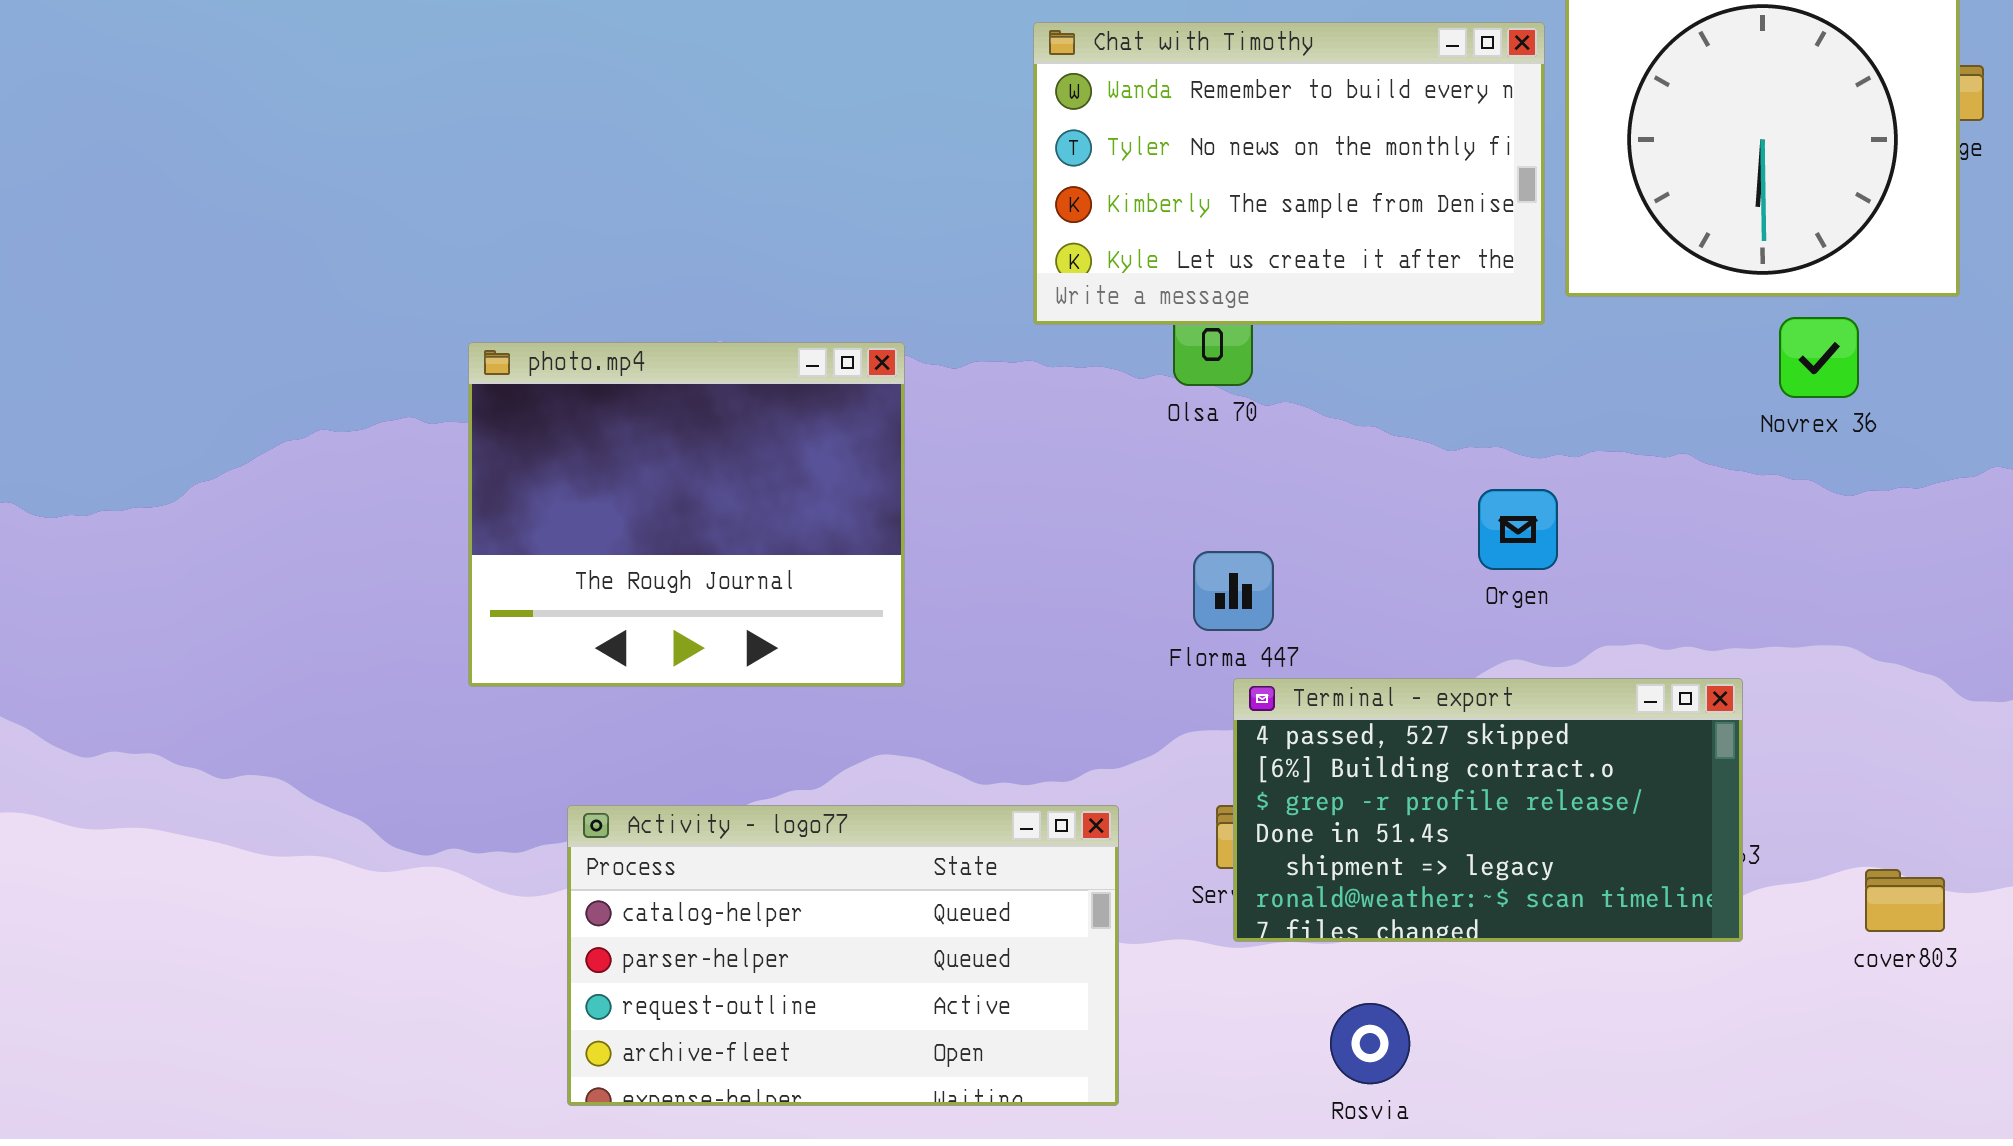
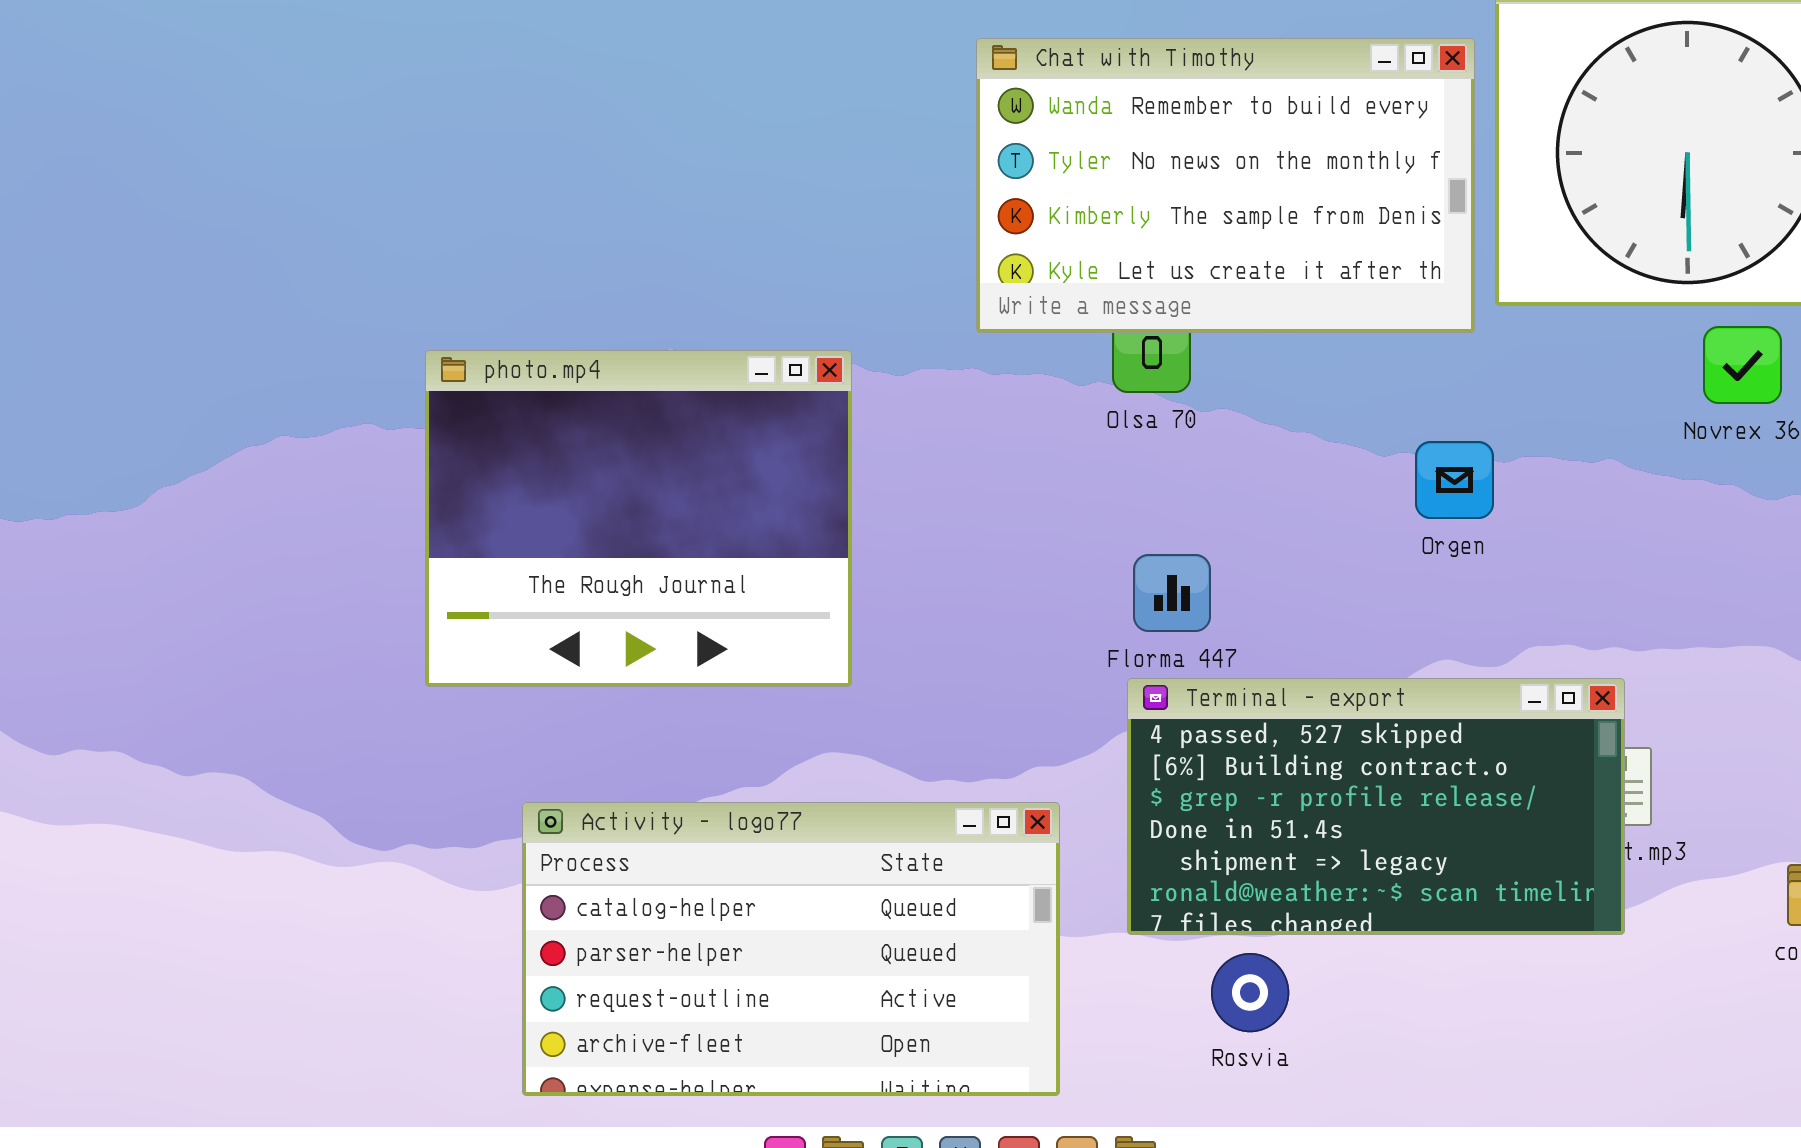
Orgen: [1478,489,1558,570] -> [1415,441,1494,519], moved
Terminal - export: [1233,678,1743,942] -> [1127,678,1625,935], moved
Rosvia: [1330,1003,1410,1084] -> [1211,953,1289,1032], moved

